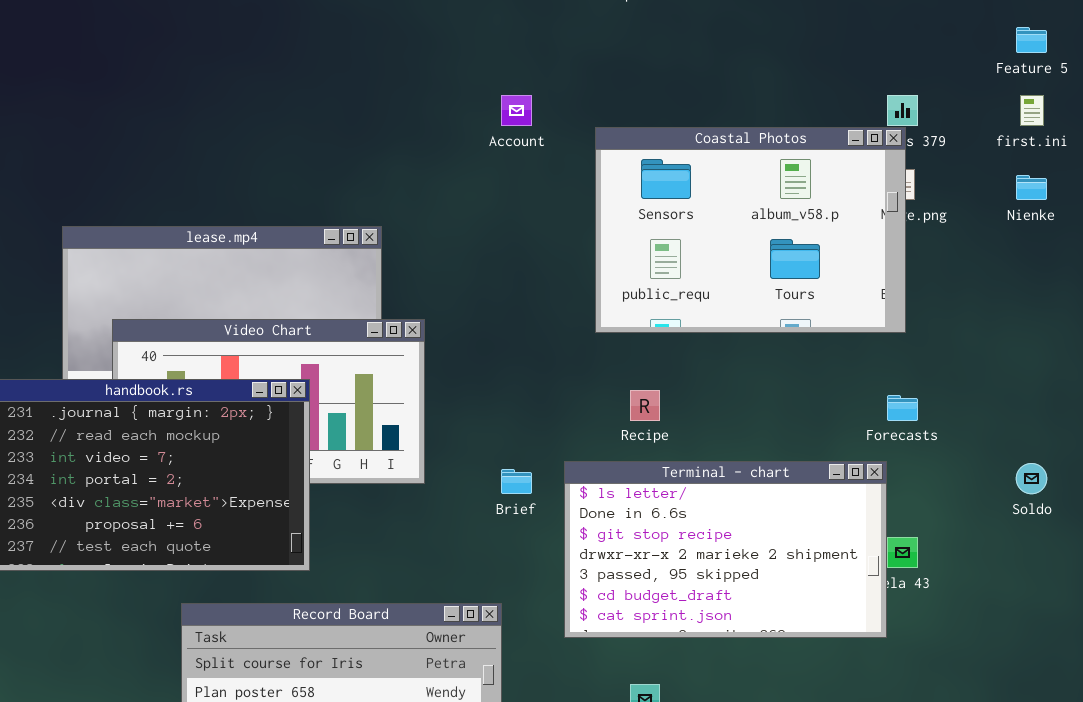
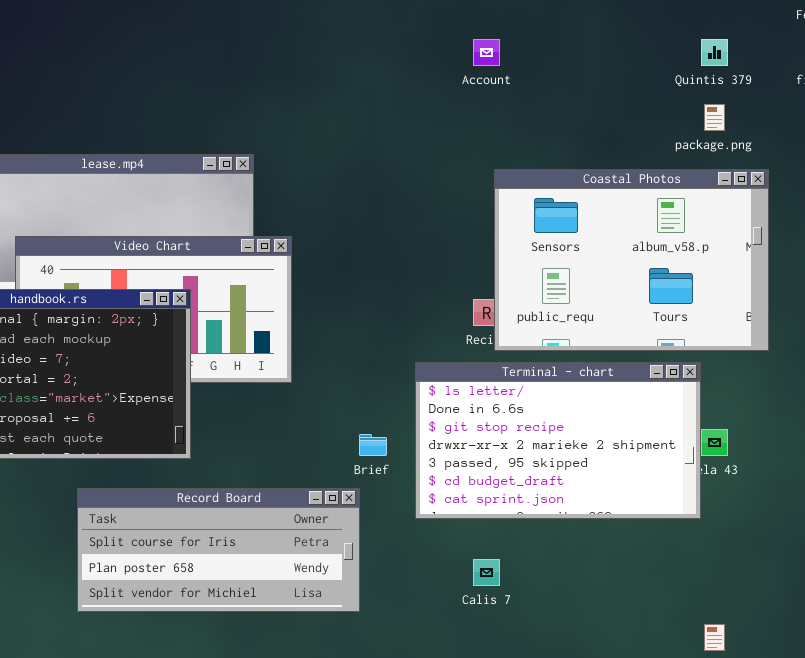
Account: [501,95,532,126] -> [473,39,500,66], moved
Coastal Photos: [595,127,906,333] -> [494,169,769,351], moved
Brief: [501,469,532,494] -> [359,434,387,456], moved

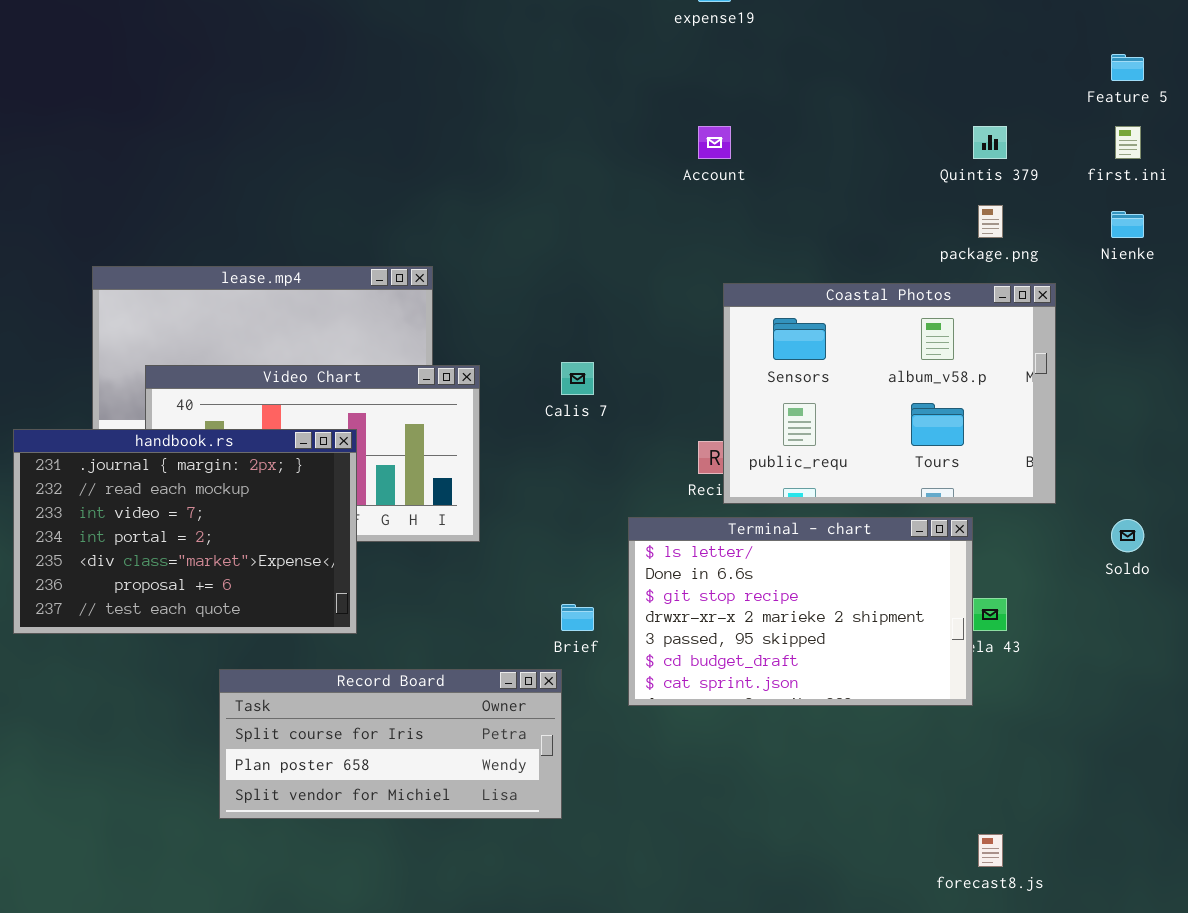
Calis 7: [473,559,500,586] -> [561,362,594,395], moved

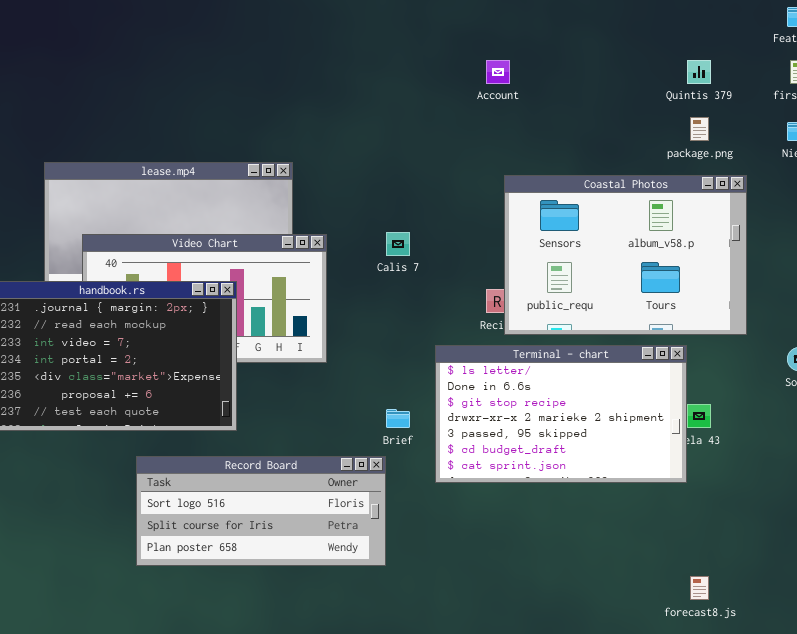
Record Board: [219,669,562,819] -> [136,456,386,566], scrolled up 1 row

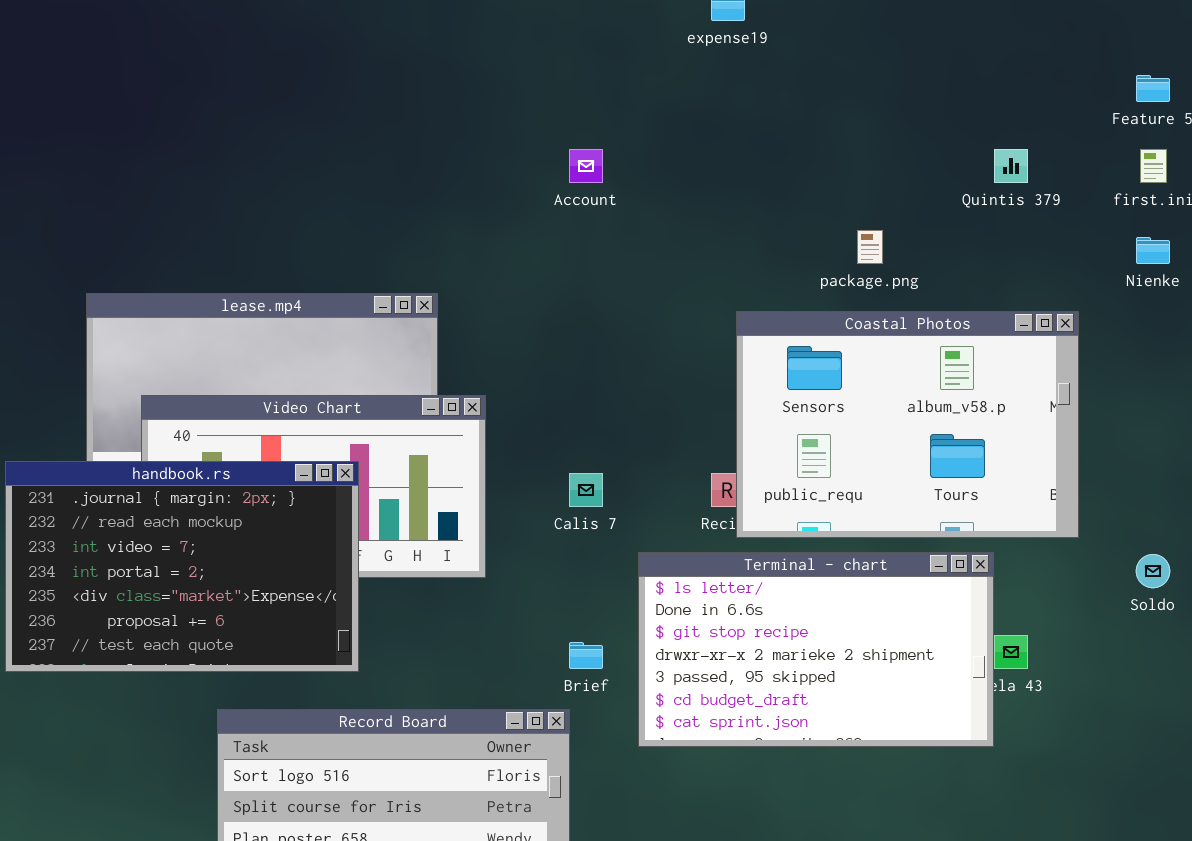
Account: [486,60,510,84] -> [569,149,603,183], moved
package.png: [690,117,709,141] -> [857,230,883,264], moved
Calis 7: [386,232,410,256] -> [569,473,603,507], moved

